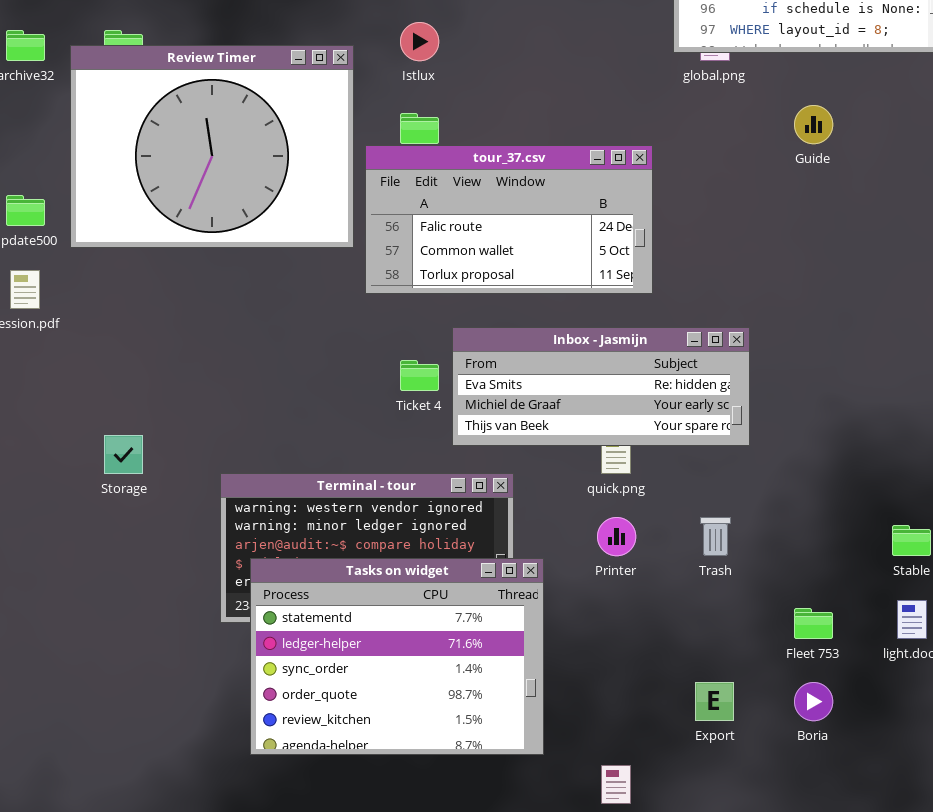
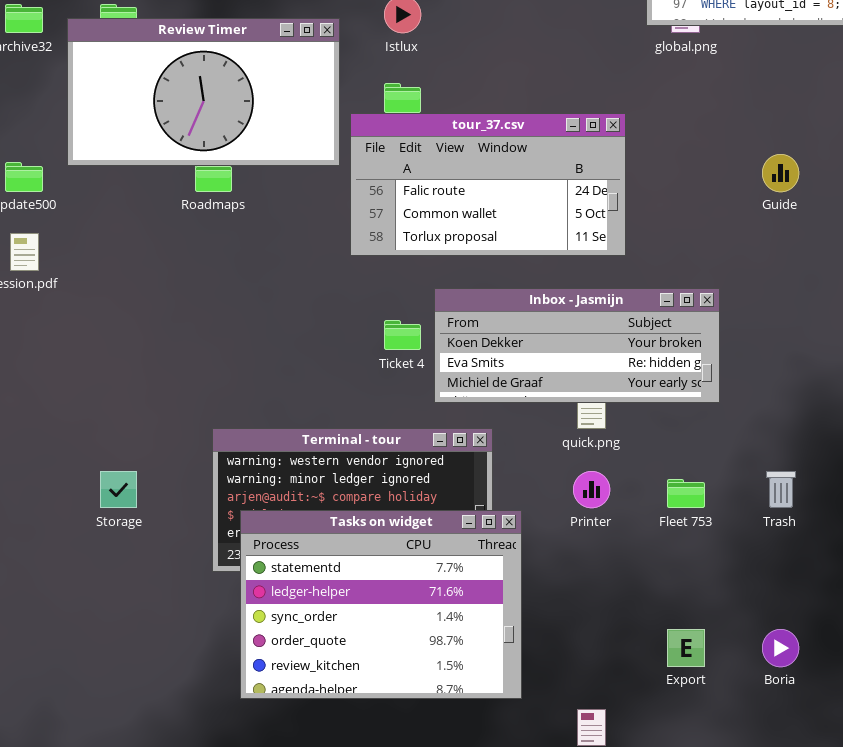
Review Timer: [70,45,354,248] -> [67,18,340,166], resized
Guide: [794,105,833,144] -> [762,154,799,192], moved
Inbox - Jasmijn: [452,327,750,446] -> [434,288,720,403], scrolled up 1 row
Storage: [104,435,143,474] -> [100,471,137,508], moved
Trash: [700,517,731,556] -> [766,471,796,508], moved
Fleet 753: [794,608,833,639] -> [667,479,705,508], moved

